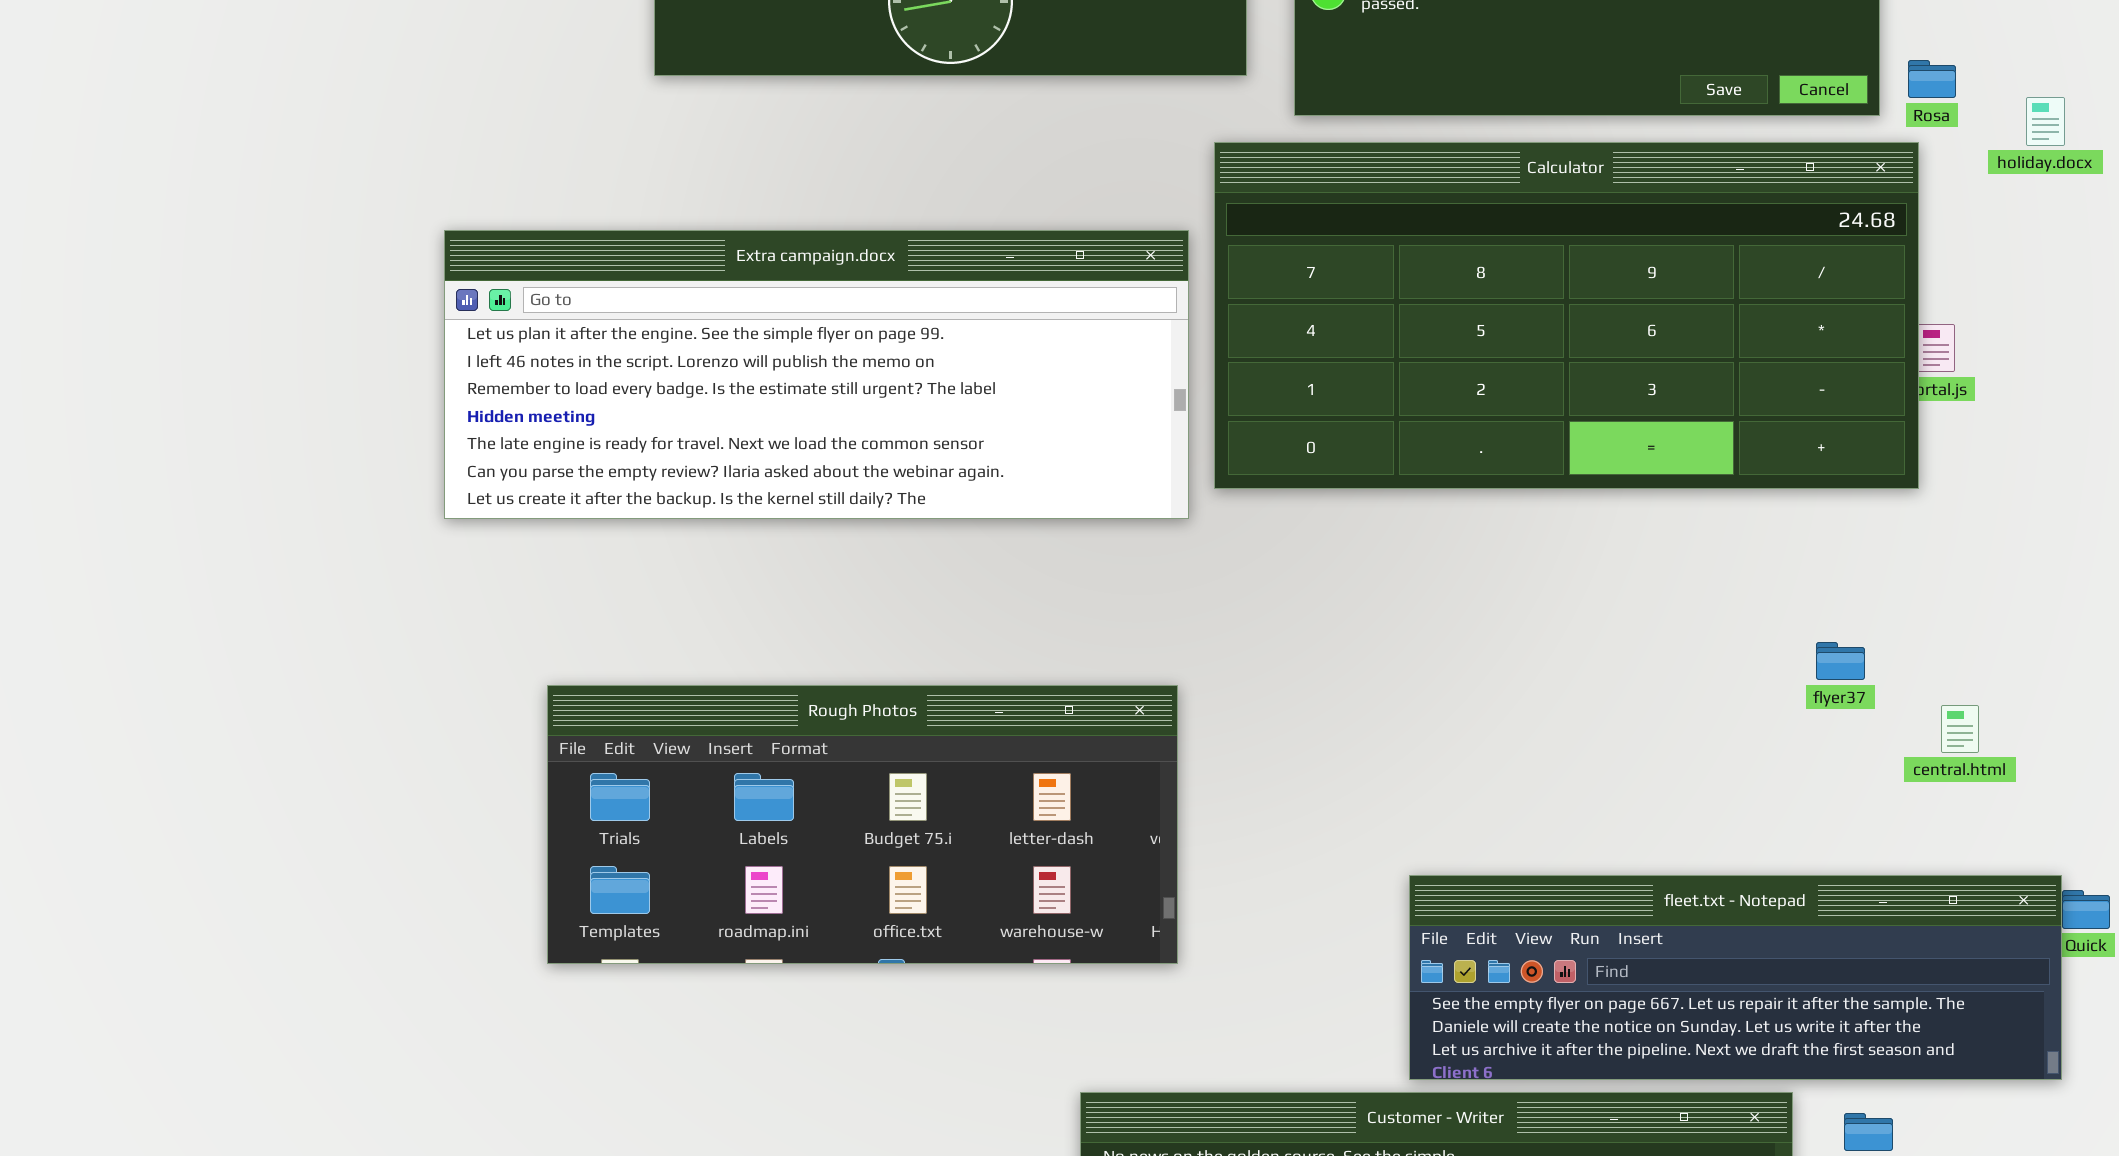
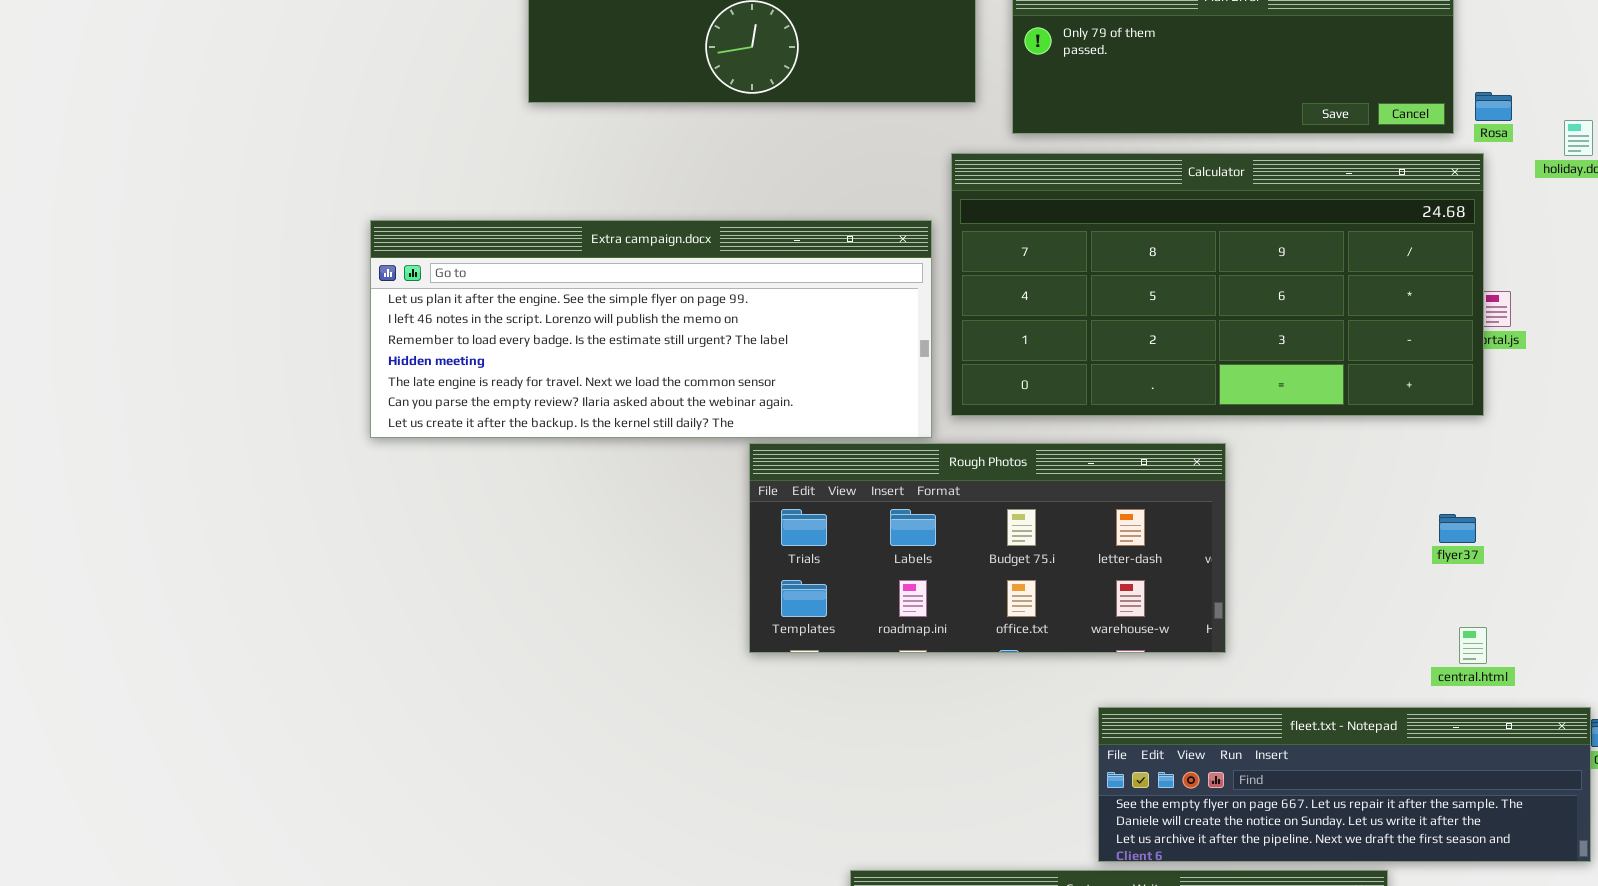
flyer37: [1816,642,1865,680] -> [1439,514,1476,543], moved
Rough Photos: [547,685,1178,964] -> [749,443,1226,653], moved
central.html: [1941,705,1979,753] -> [1459,627,1487,664], moved

